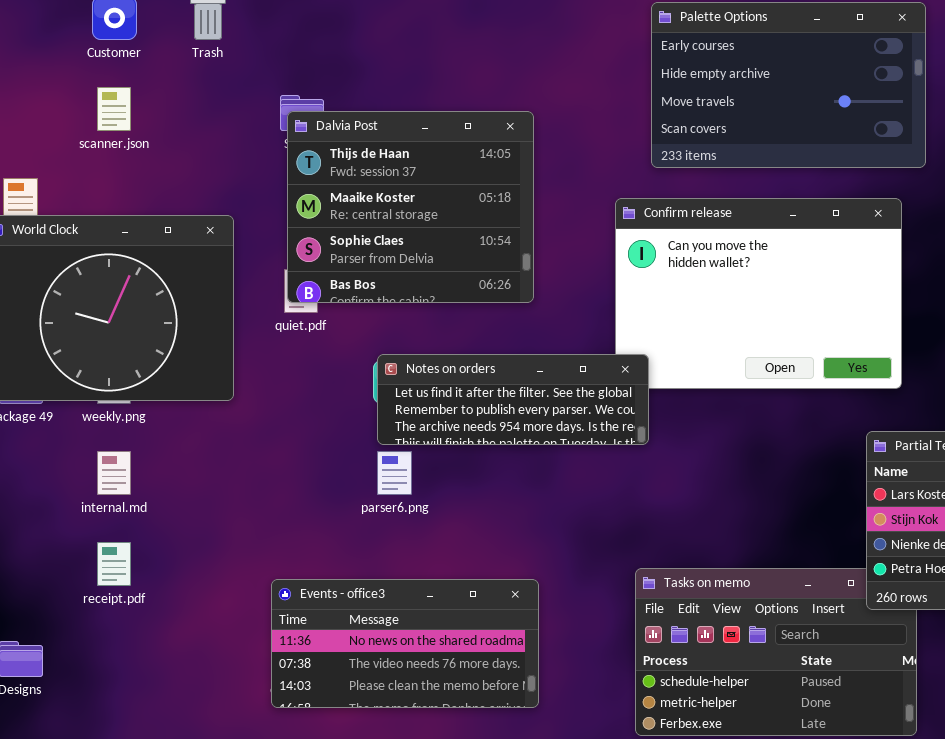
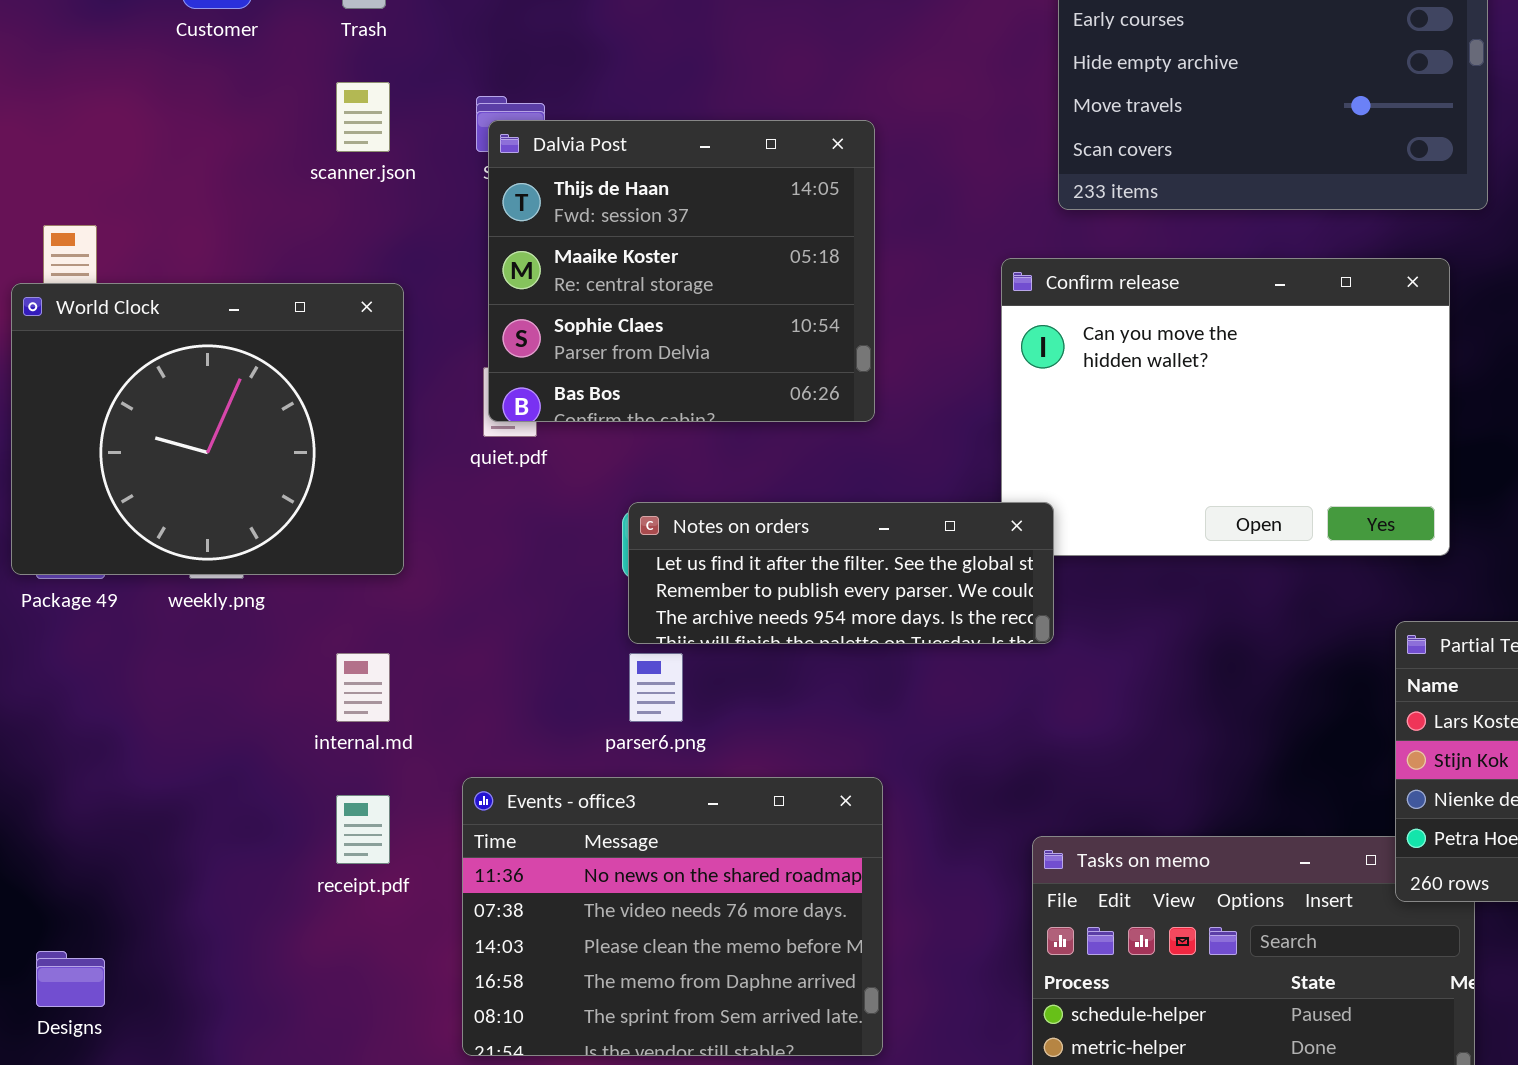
scanner.json: [97,87,131,131] -> [336,82,390,152], moved
internal.md: [97,451,131,495] -> [336,653,390,722], moved
receipt.pdf: [97,542,131,586] -> [336,795,390,864], moved
Events - office3: [271,579,539,708] -> [462,777,883,1056], resized

